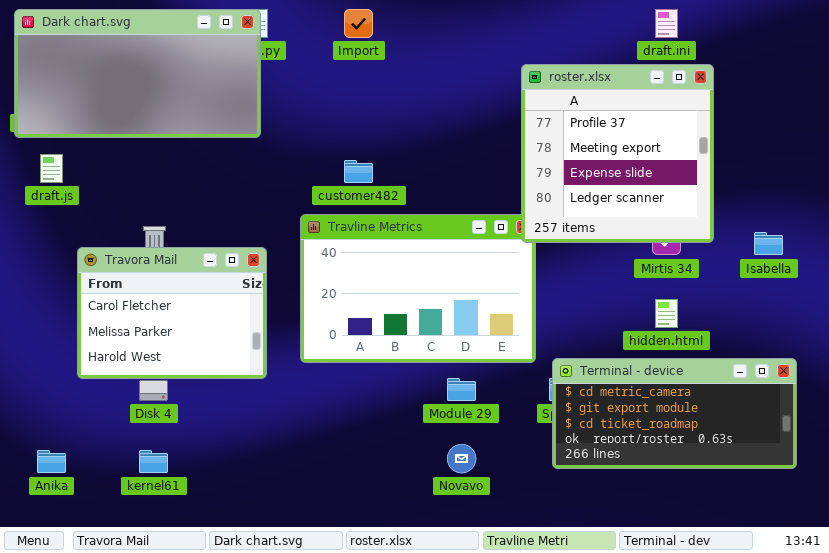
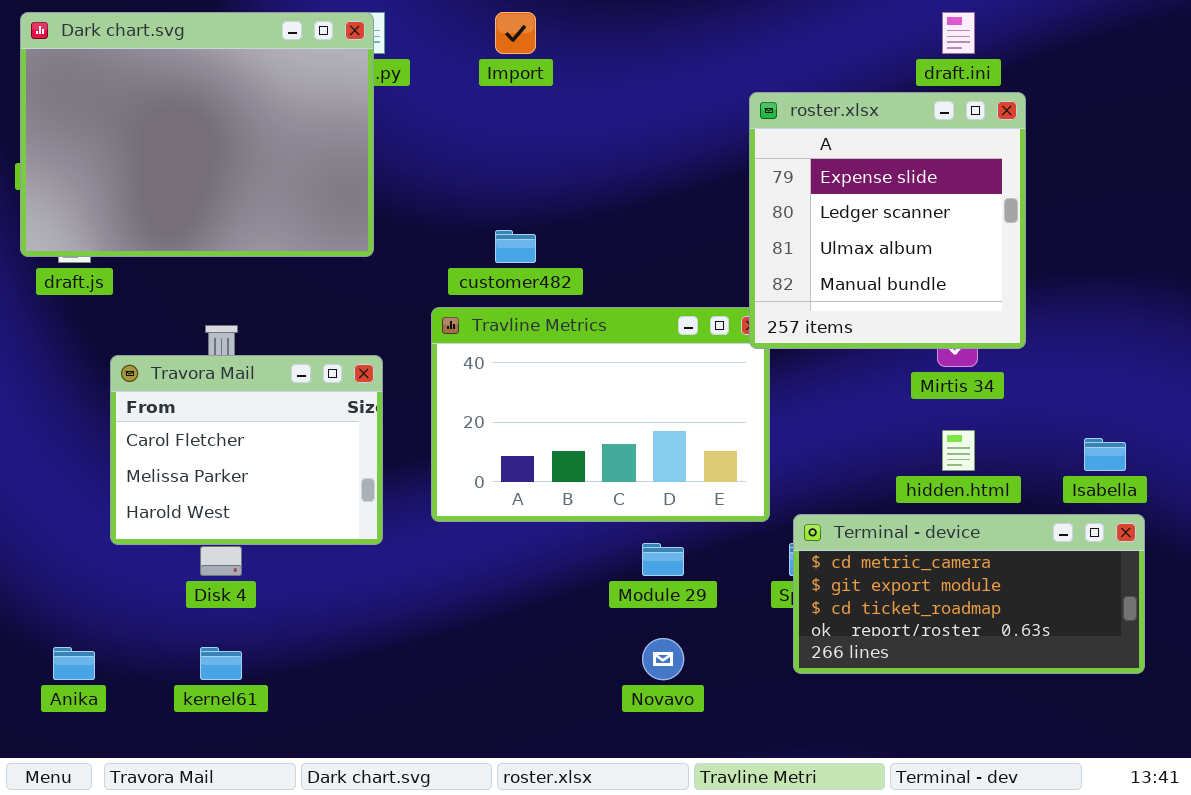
Dark chart.svg: [14,9,261,138] -> [20,12,374,257], resized
roster.xlsx: [521,64,714,243] -> [749,92,1026,349], scrolled down 2 rows
Isabella: [754,232,783,255] -> [1084,438,1126,471], moved

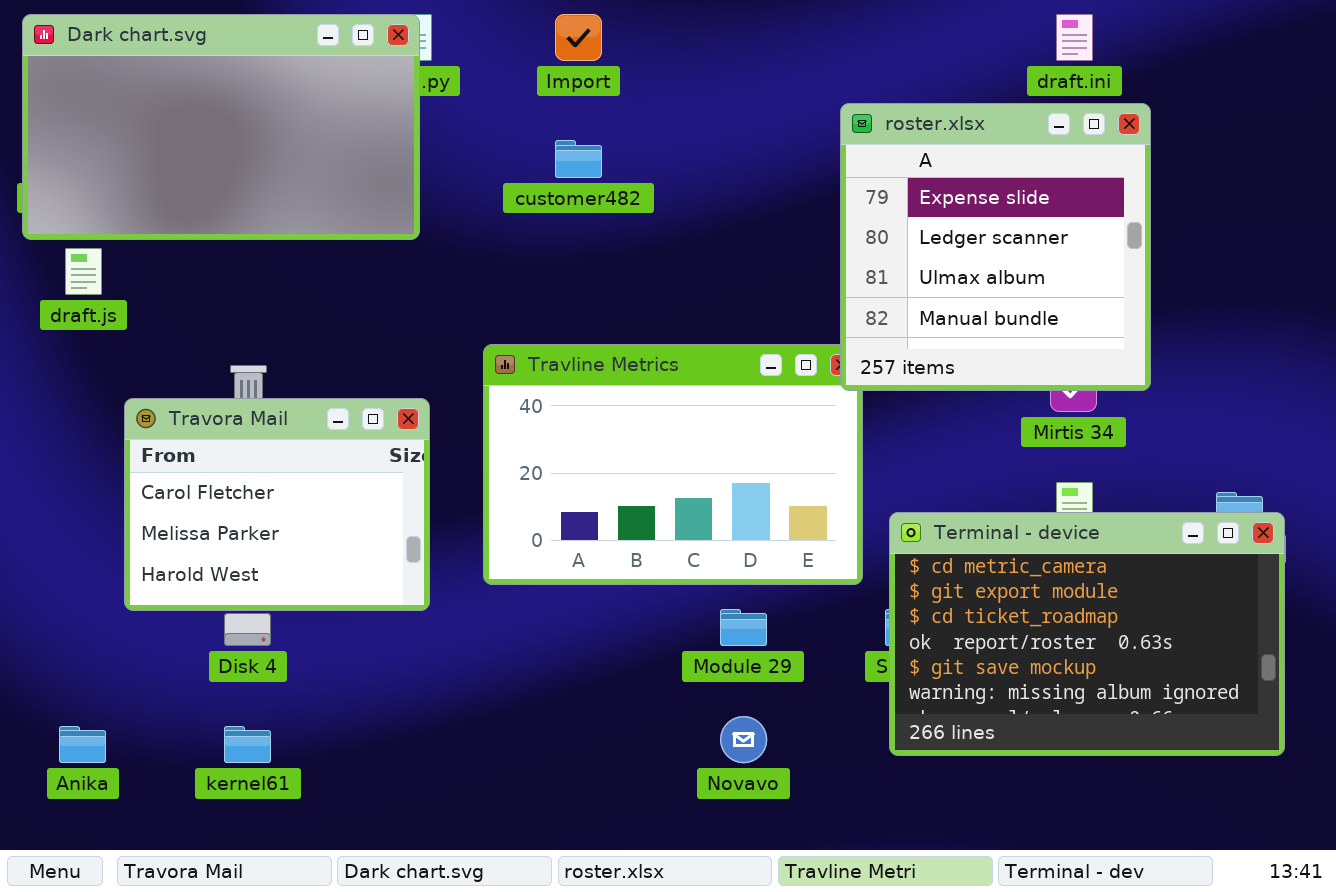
Dark chart.svg: [20,12,374,257] -> [22,14,420,240], resized
customer482: [495,230,536,263] -> [555,140,602,178], moved
Terminal - device: [793,514,1145,674] -> [889,512,1285,756], resized

